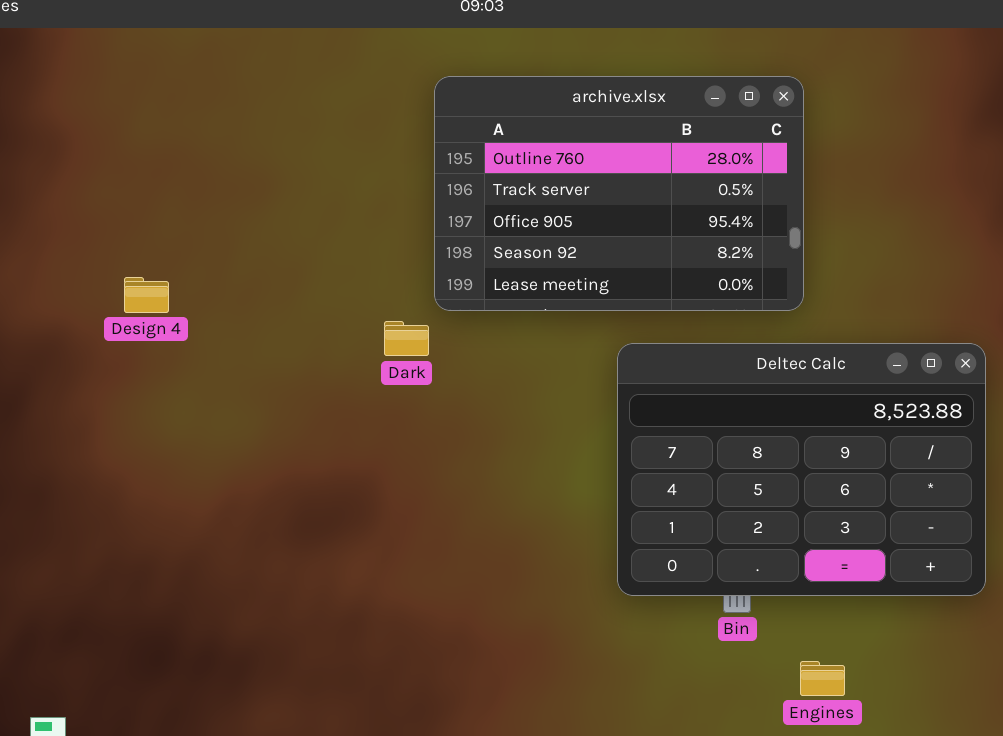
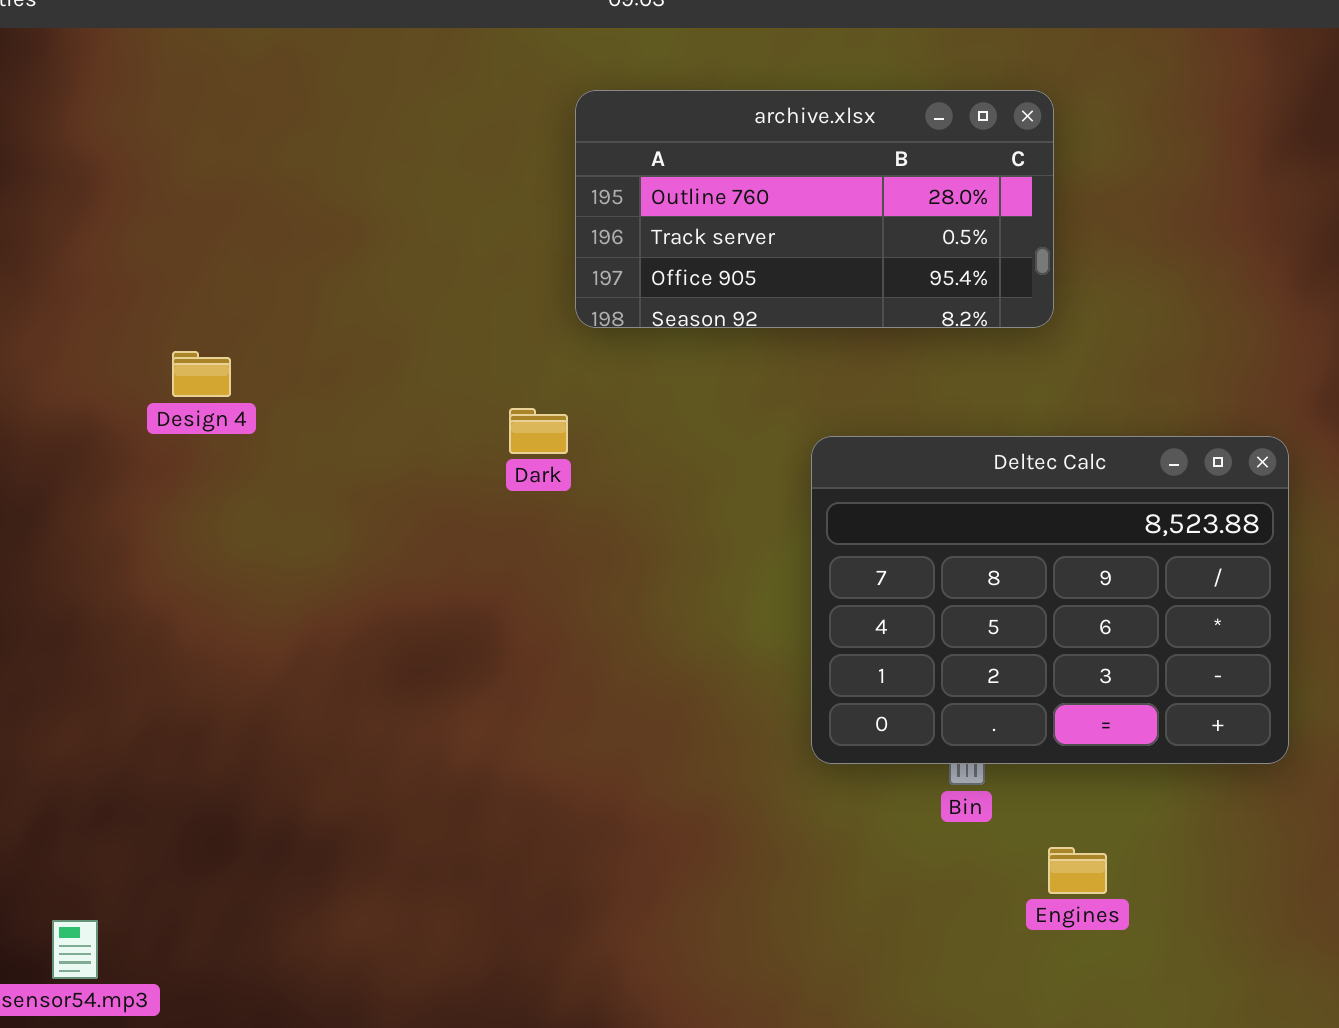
archive.xlsx: [434,76,804,311] -> [575,90,1054,328], resized

